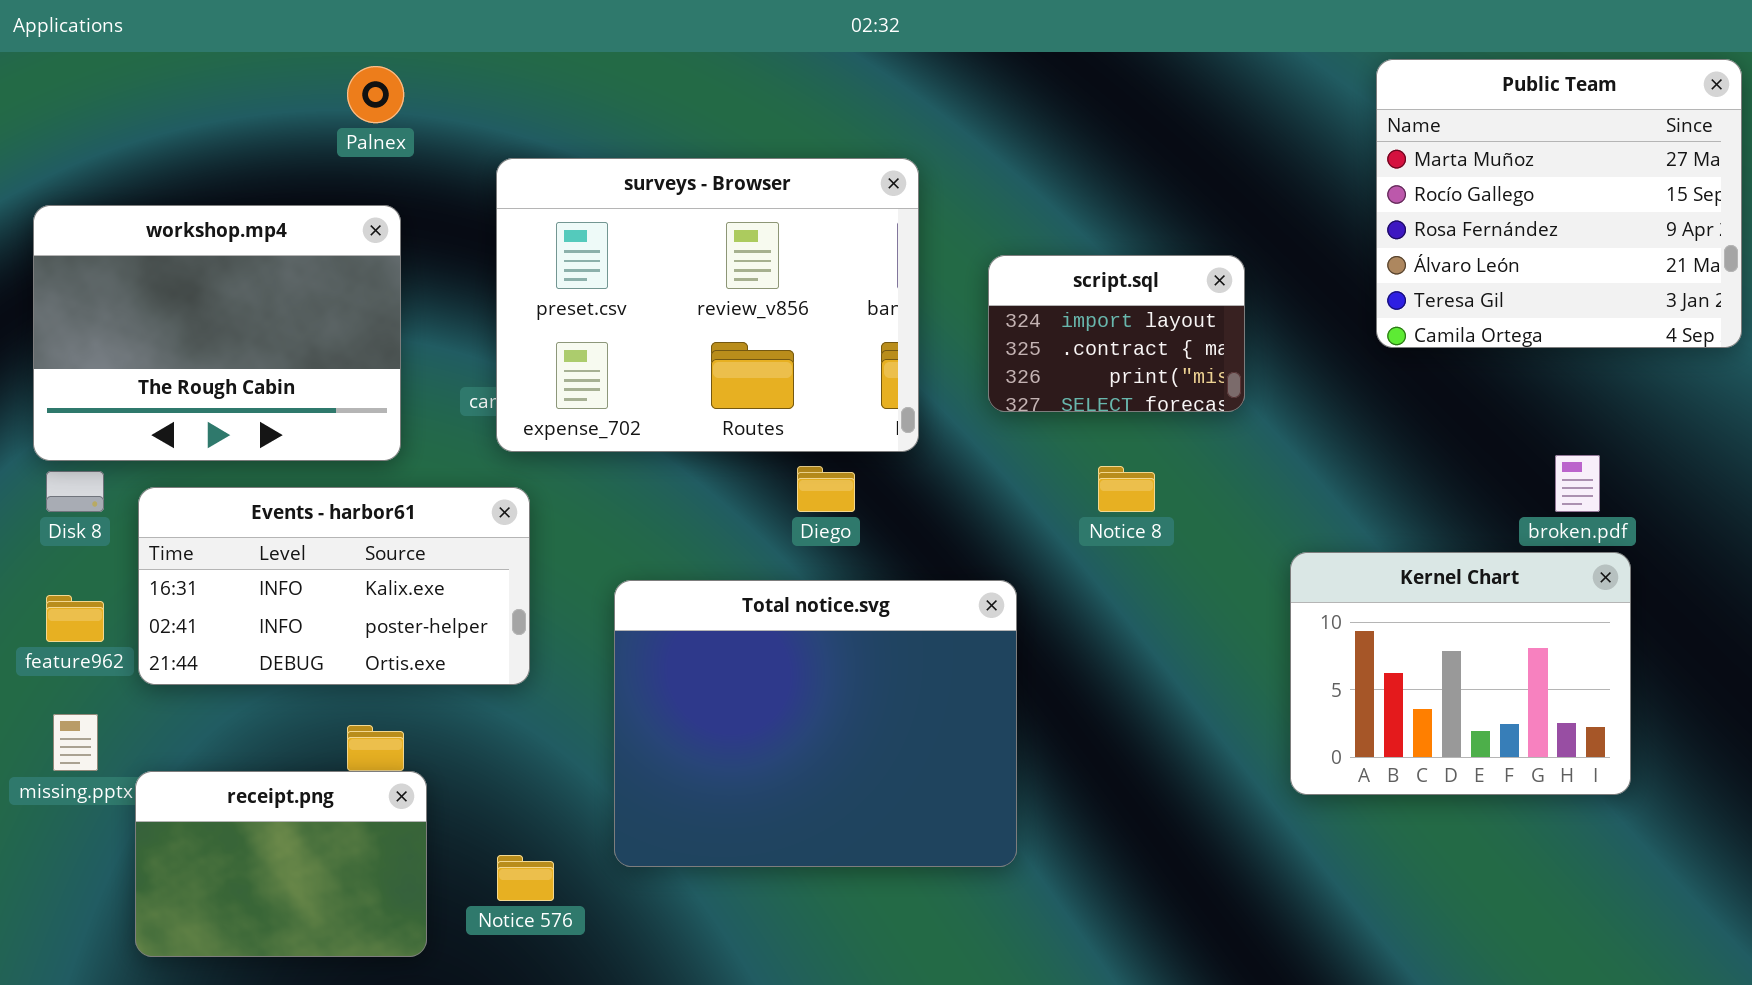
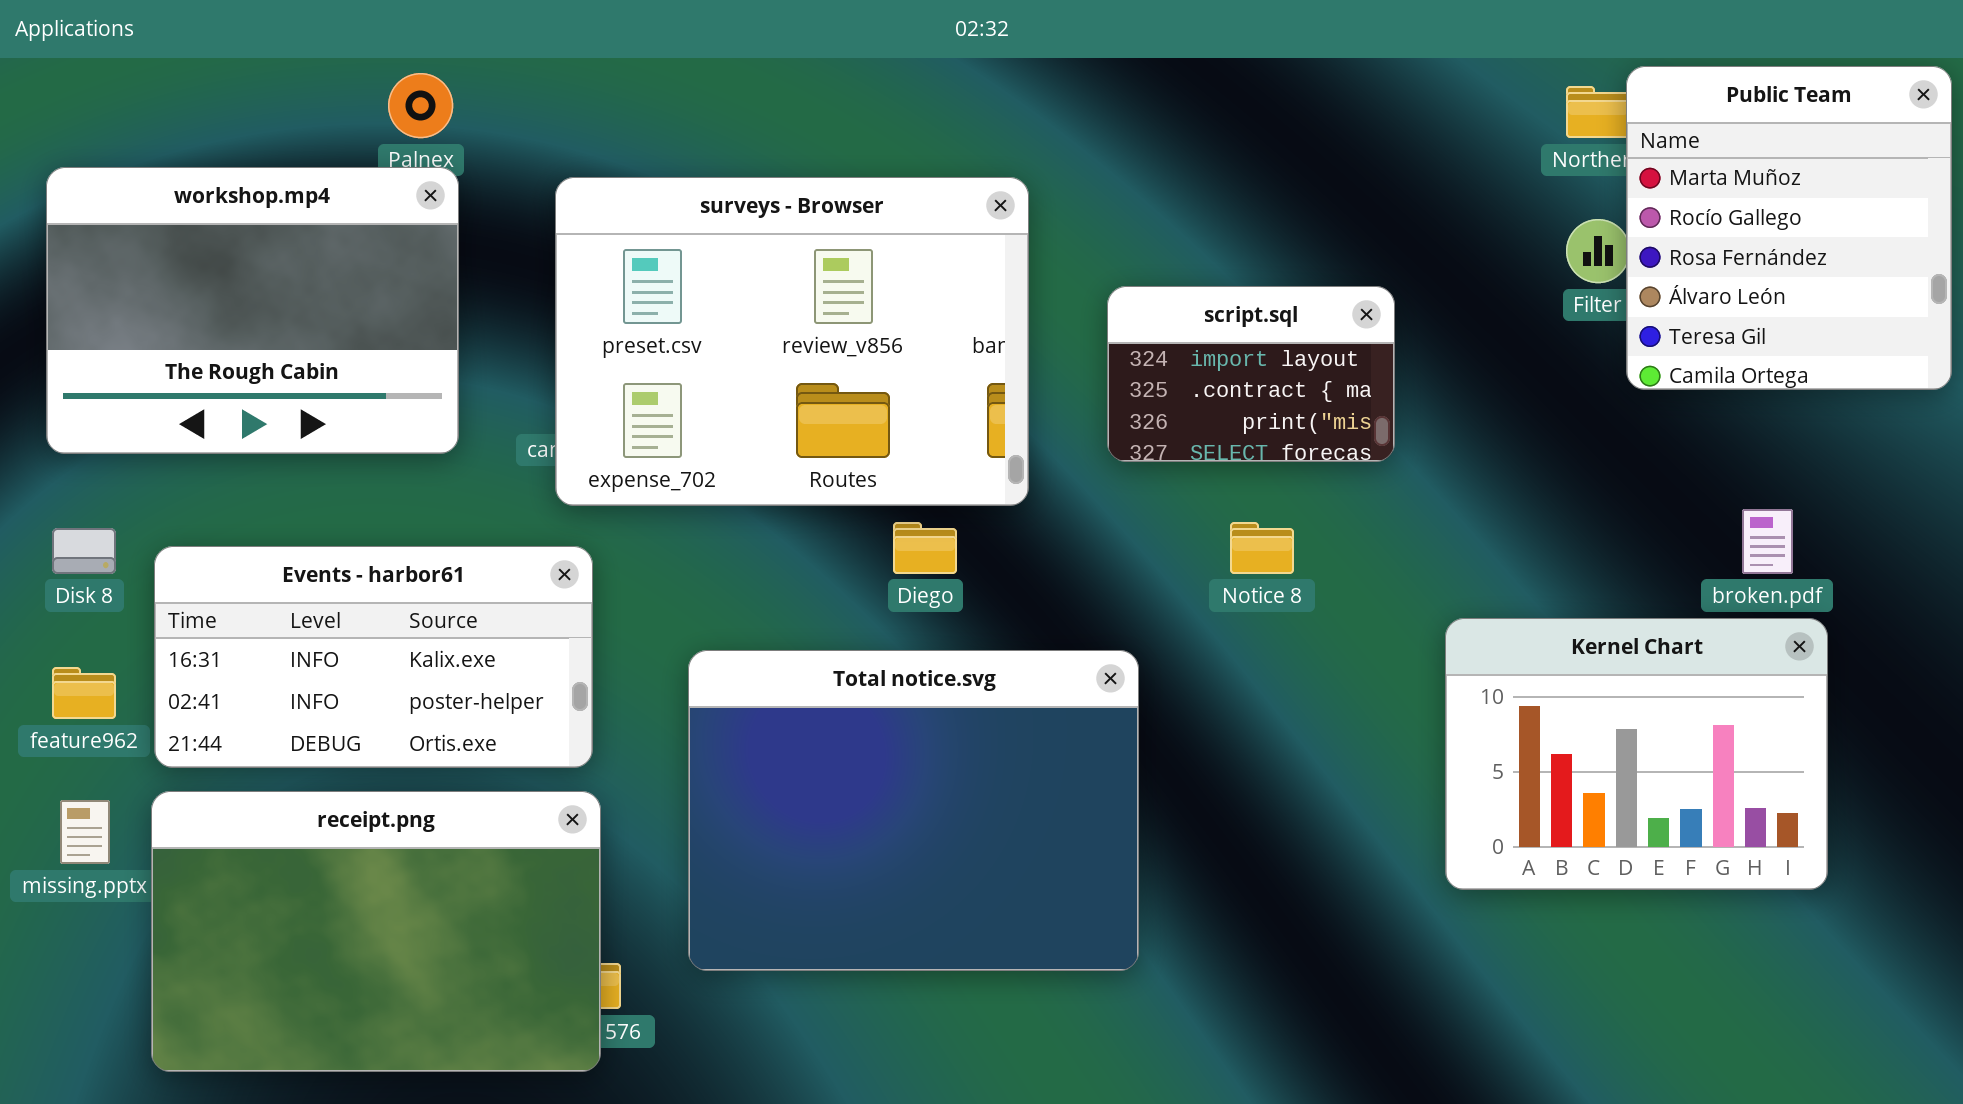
Public Team: [1376,59,1742,348] -> [1626,66,1952,390], resized
workshop.mp4: [33,205,401,461] -> [46,167,459,454], moved
receipt.png: [135,771,427,957] -> [151,791,601,1072], resized

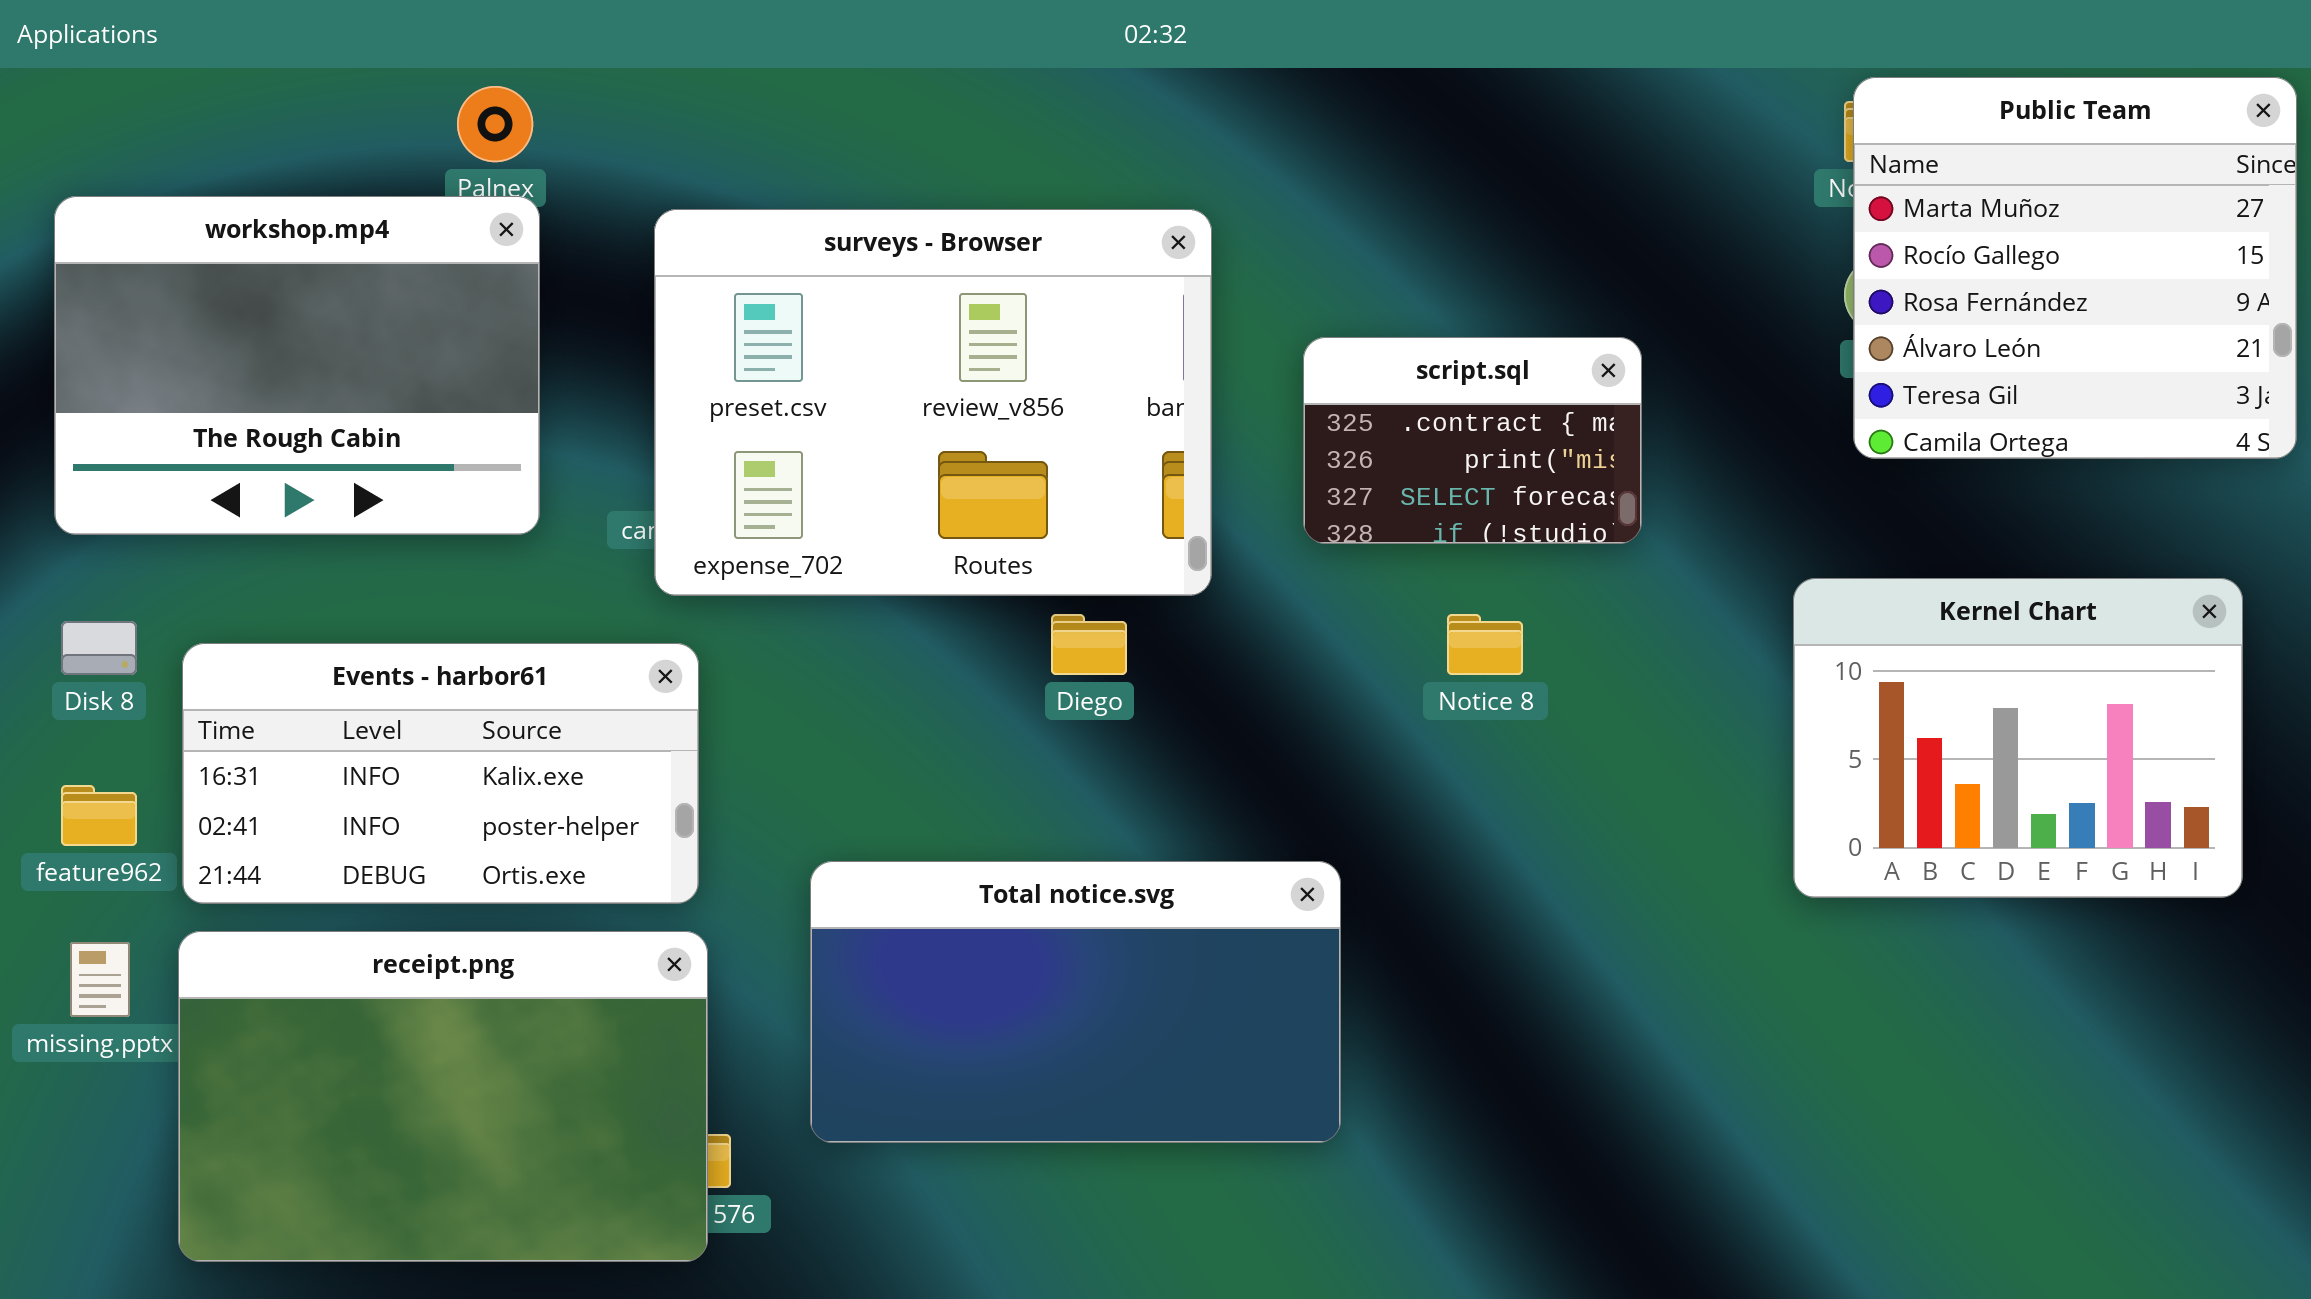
Public Team: [1626,66,1952,390] -> [1853,77,2297,459], resized
script.sql: [1107,286,1395,462] -> [1303,337,1642,544], scrolled down 1 row
Kernel Chart: [1445,618,1828,890] -> [1793,578,2243,898], moved
Total notice.svg: [688,650,1139,971] -> [810,861,1341,1143], resized

